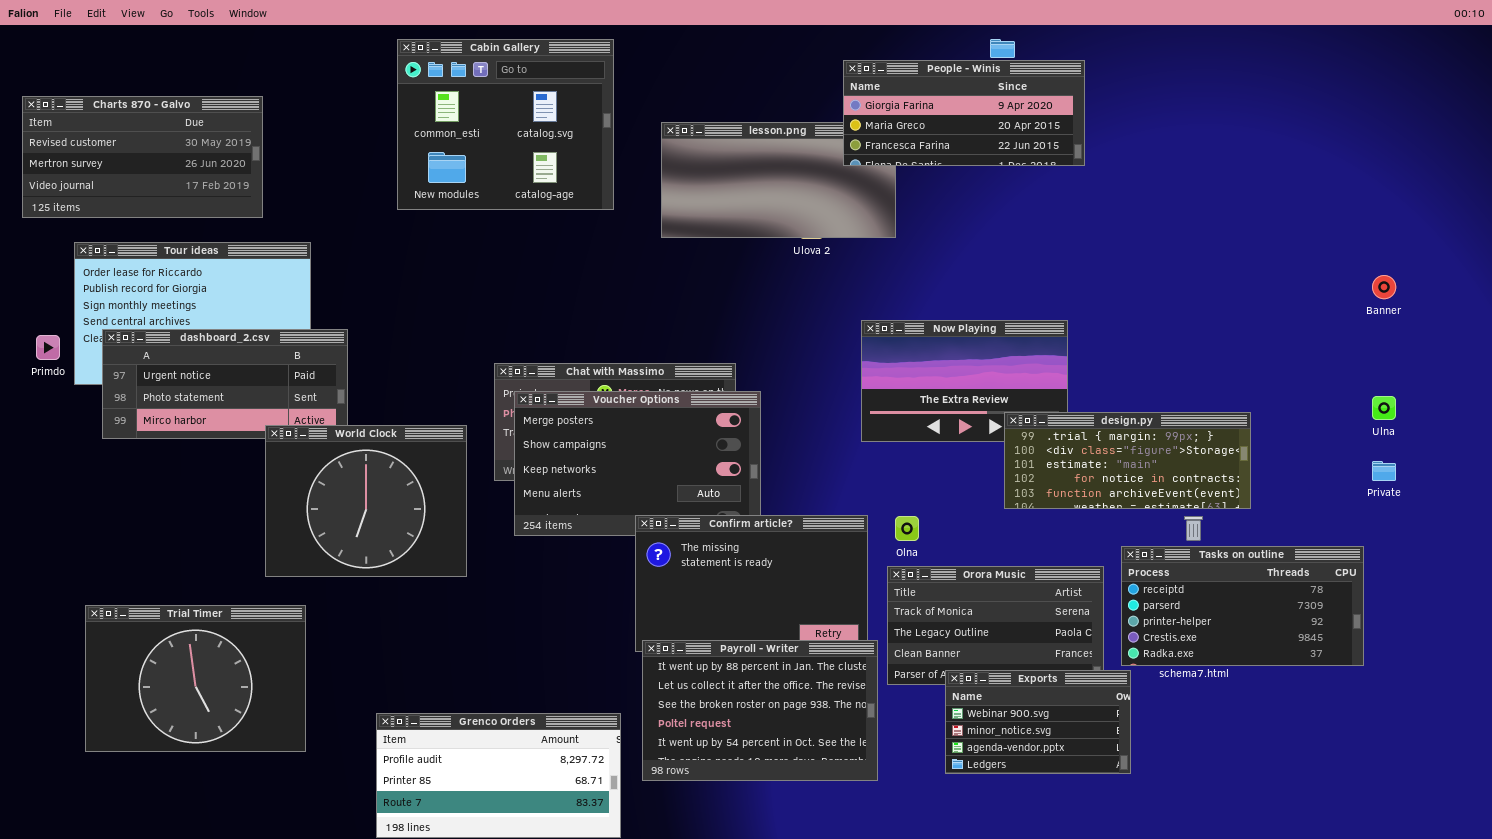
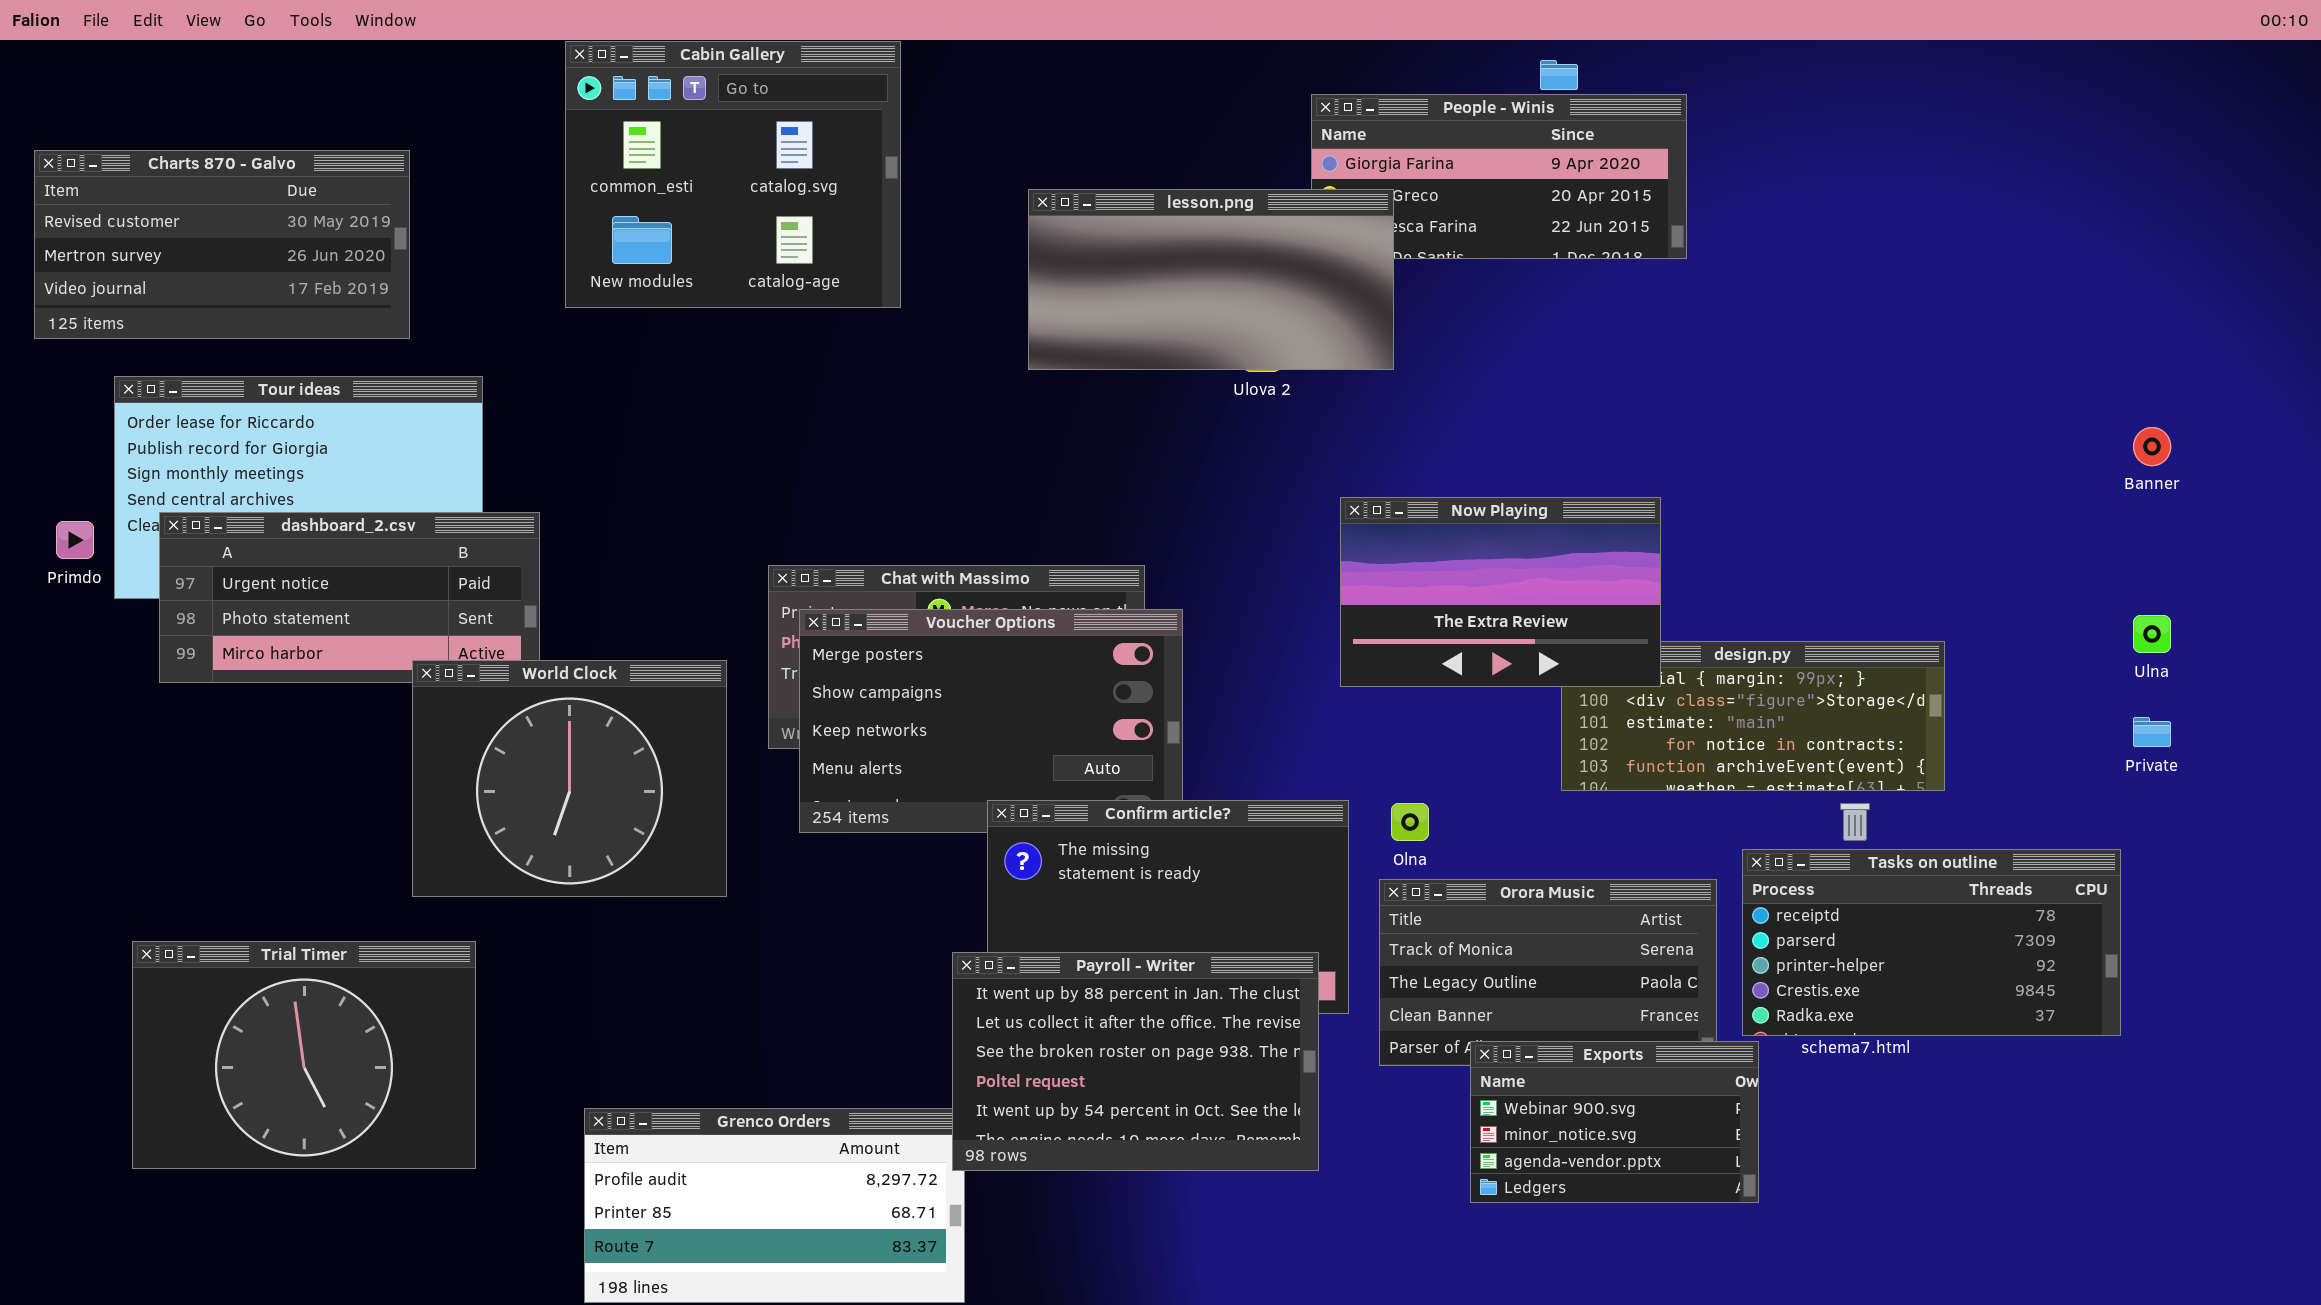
Cabin Gallery: [397,39,614,210] -> [565,41,901,308], moved
lesson.png: [661,122,896,238] -> [1028,189,1394,370], raised
Now Playing: [861,320,1068,442] -> [1340,497,1661,687], raised
Payroll - Writer: [642,640,878,781] -> [952,952,1319,1171], moved

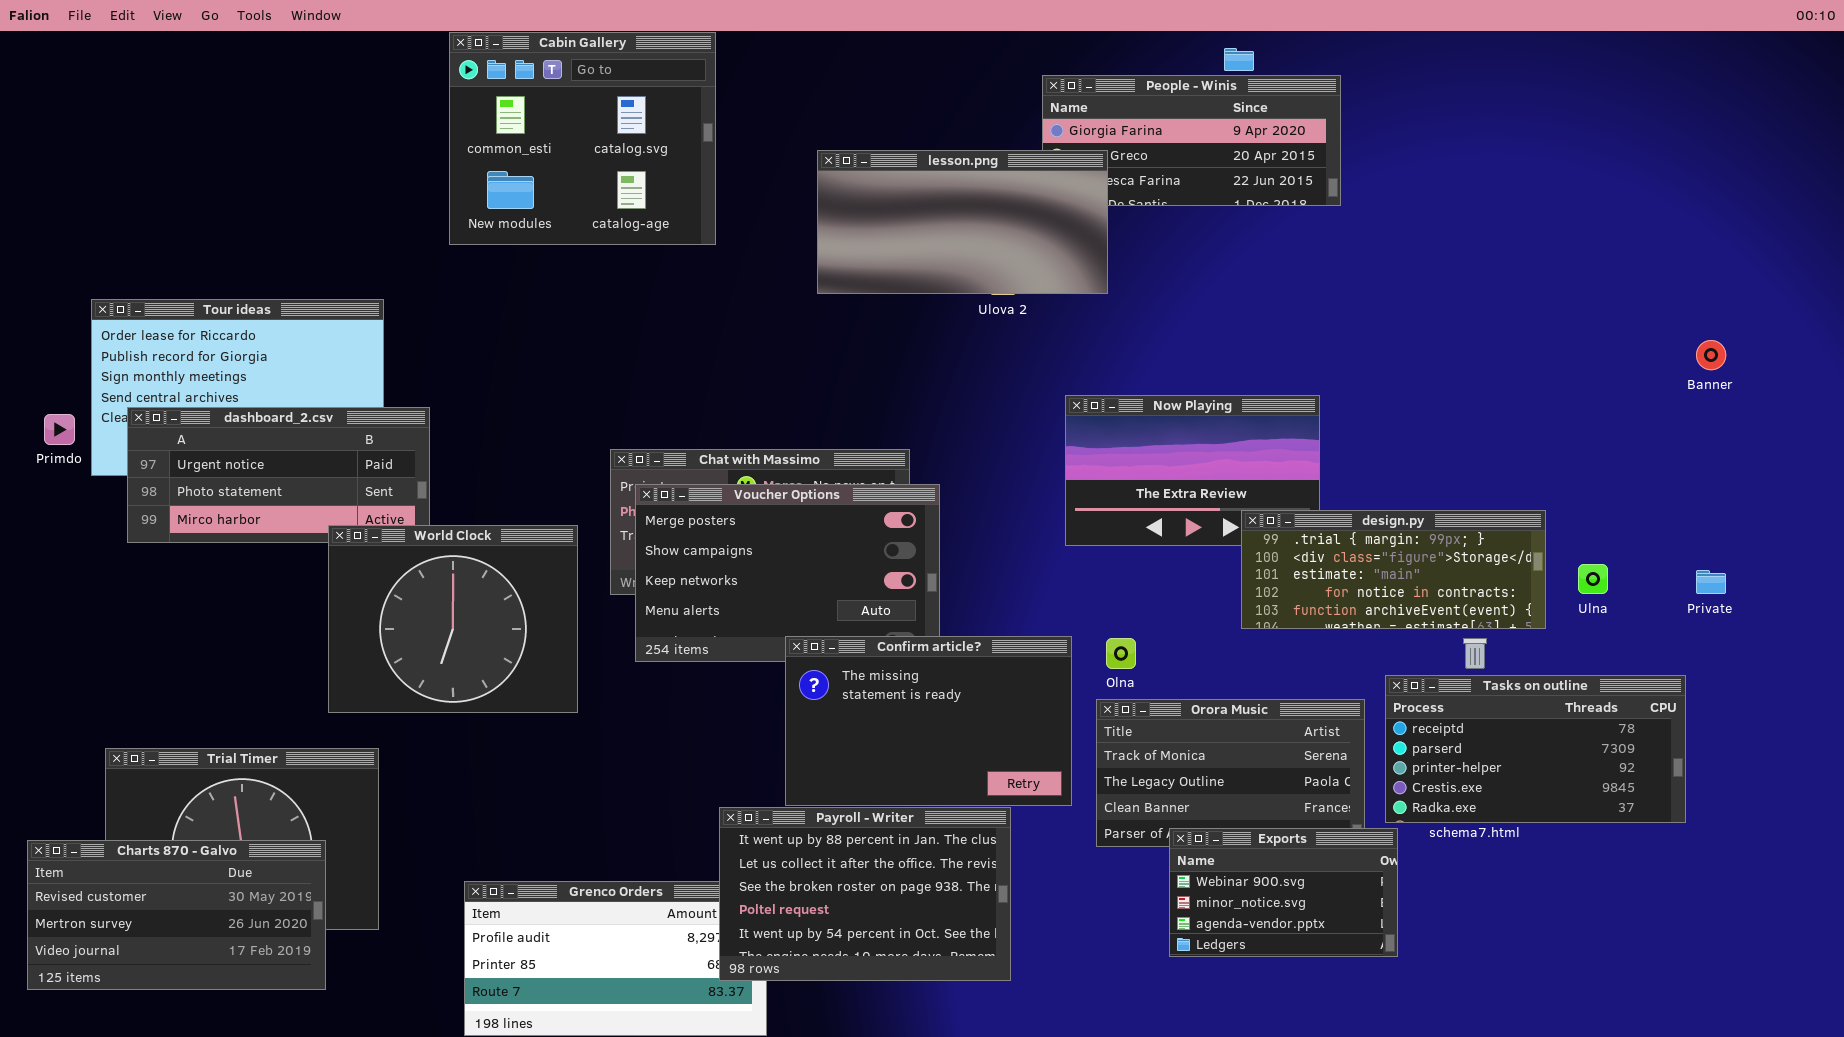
Charts 870 - Galvo: [34,150,410,339] -> [27,840,326,990], moved
Ulna: [2133,615,2171,653] -> [1578,564,1608,594], moved
design.py: [1561,641,1945,791] -> [1241,510,1546,629], raised
Payroll - Writer: [952,952,1319,1171] -> [719,807,1011,981], moved

